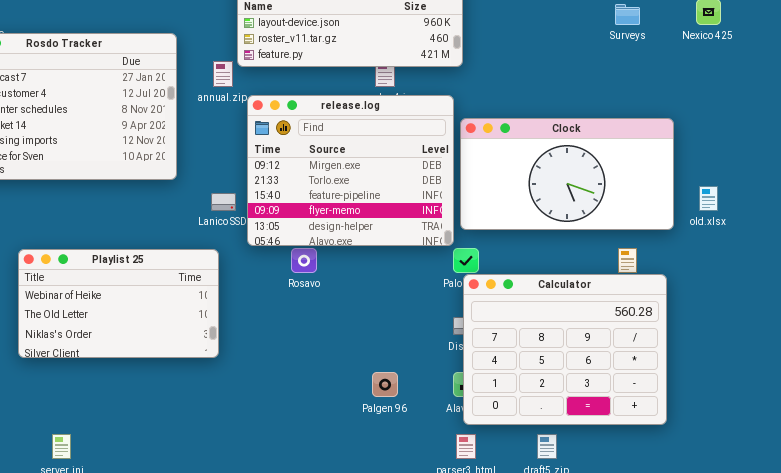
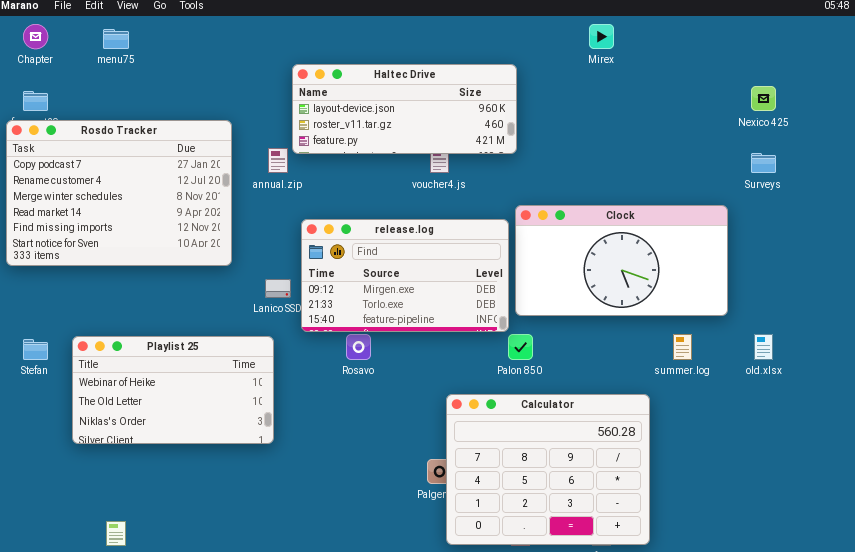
Surveys: [615,4,640,25] -> [751,153,776,173], moved
release.log: [247,95,454,246] -> [301,219,509,332], resized
old.xlsx: [699,186,718,211] -> [754,334,773,360], moved
Calculator: [463,274,667,425] -> [446,394,650,545], moved

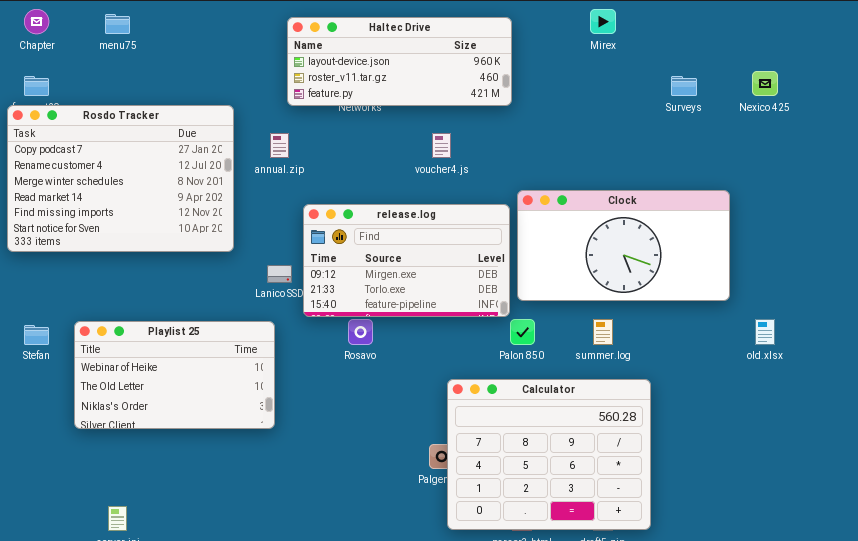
Haltec Drive: [292,64,517,154] -> [287,17,512,106], moved
Surveys: [751,153,776,173] -> [671,76,697,96], moved
summer.log: [673,334,692,360] -> [593,319,613,345], moved

